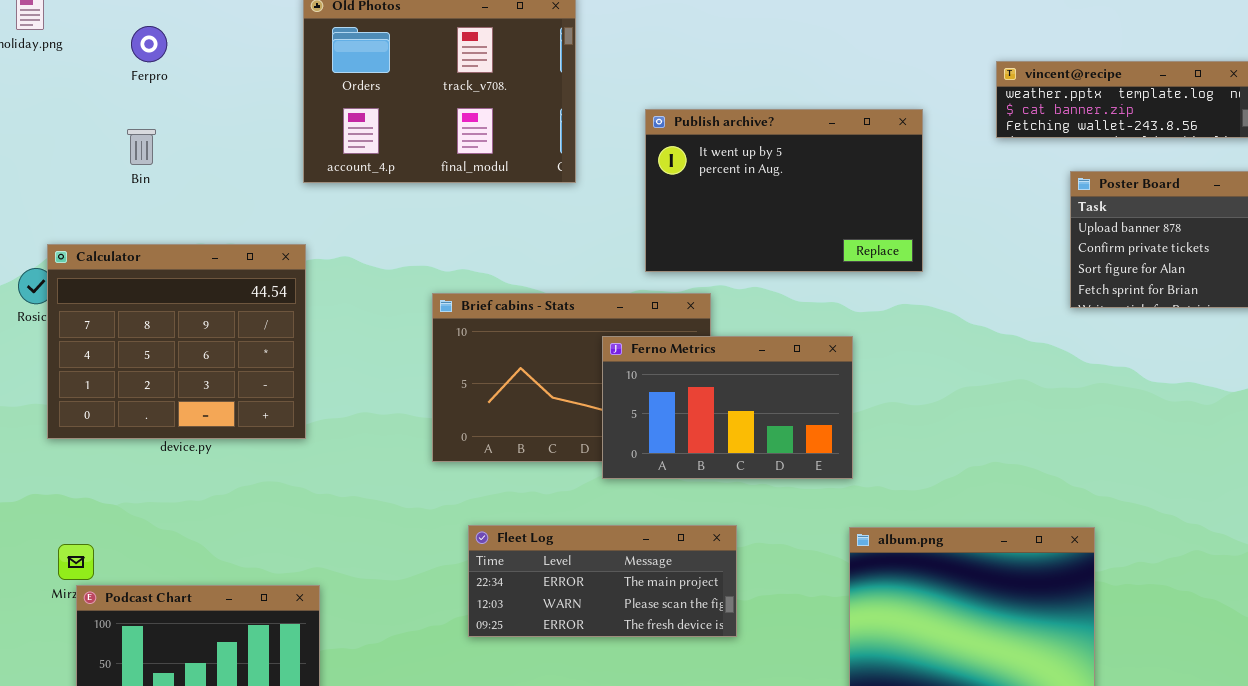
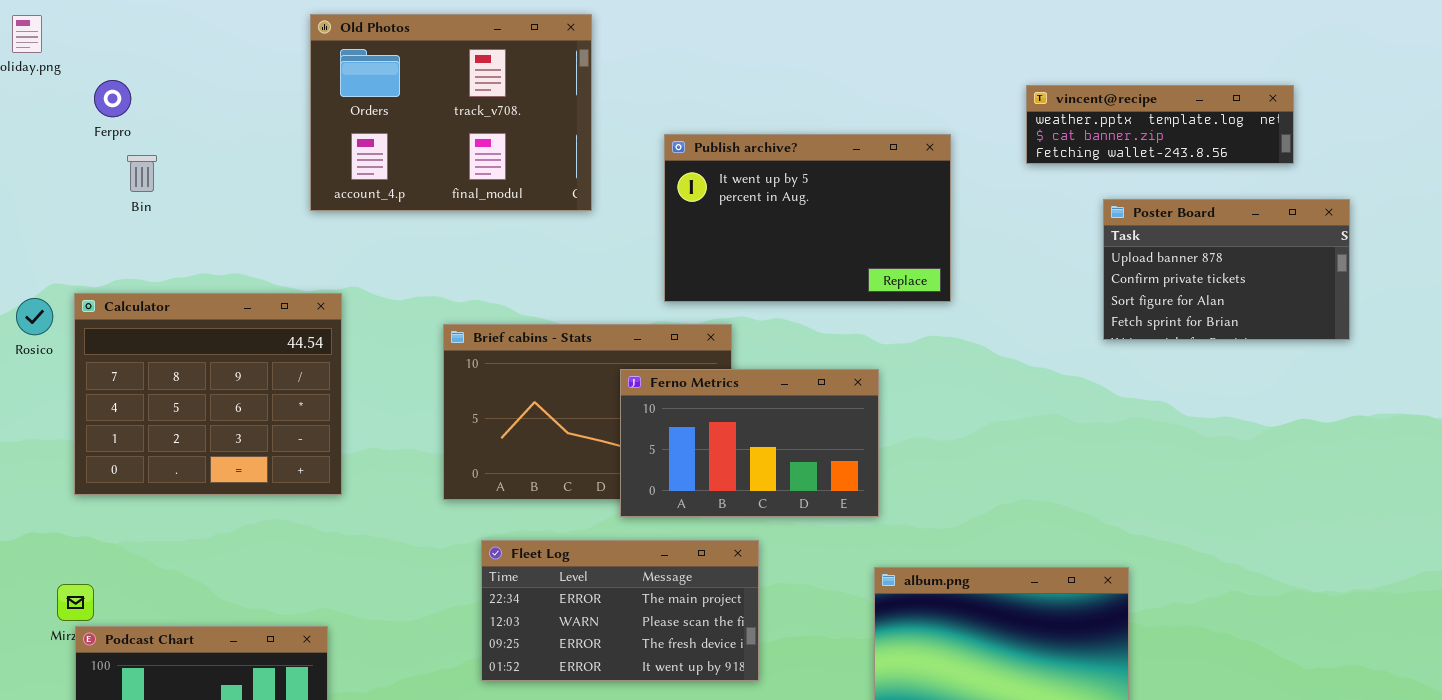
Ferpro: [131,26,167,62] -> [94,80,131,117], moved
Calculator: [47,244,306,439] -> [74,293,342,495], moved
Fleet Log: [468,525,737,637] -> [481,540,759,681], resized

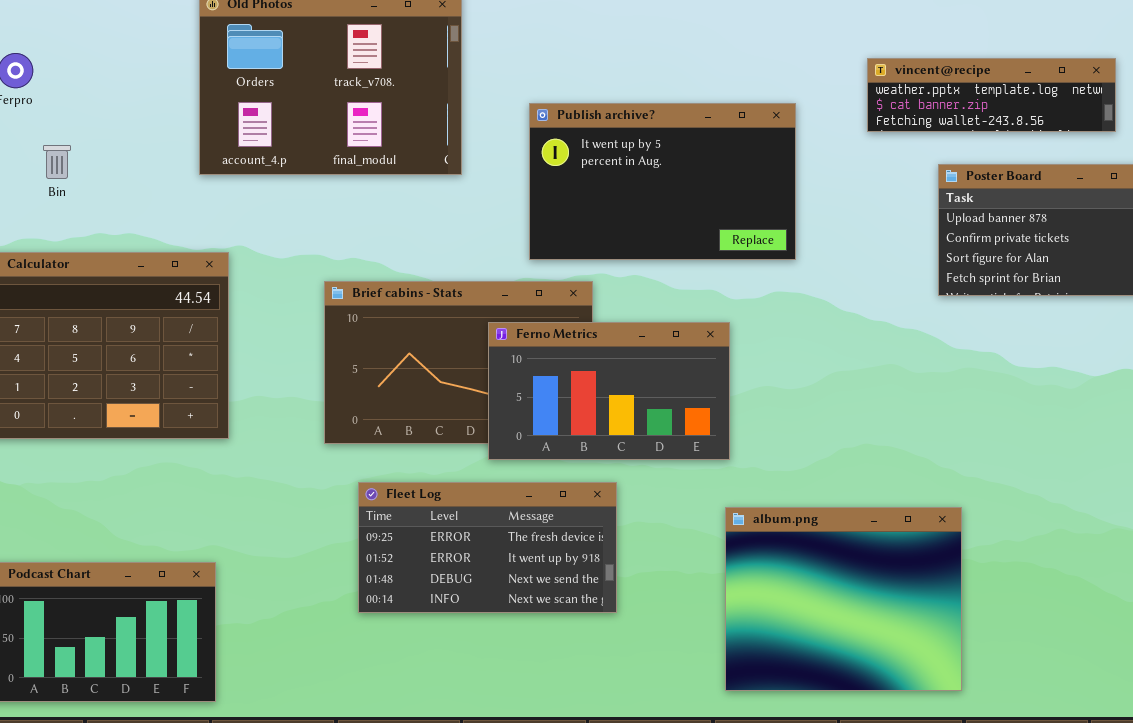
Bin: [127,155,157,192] -> [43,145,71,179], moved
Fleet Log: [481,540,759,681] -> [358,482,617,613], scrolled down 2 rows

